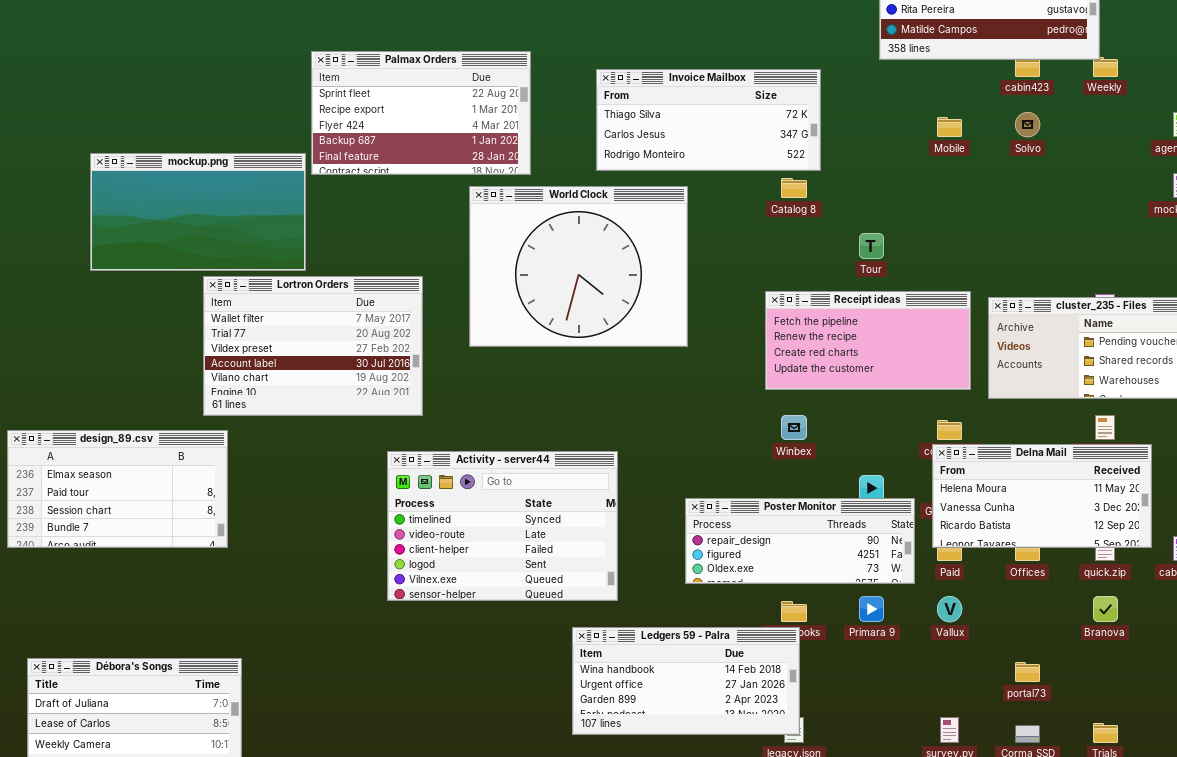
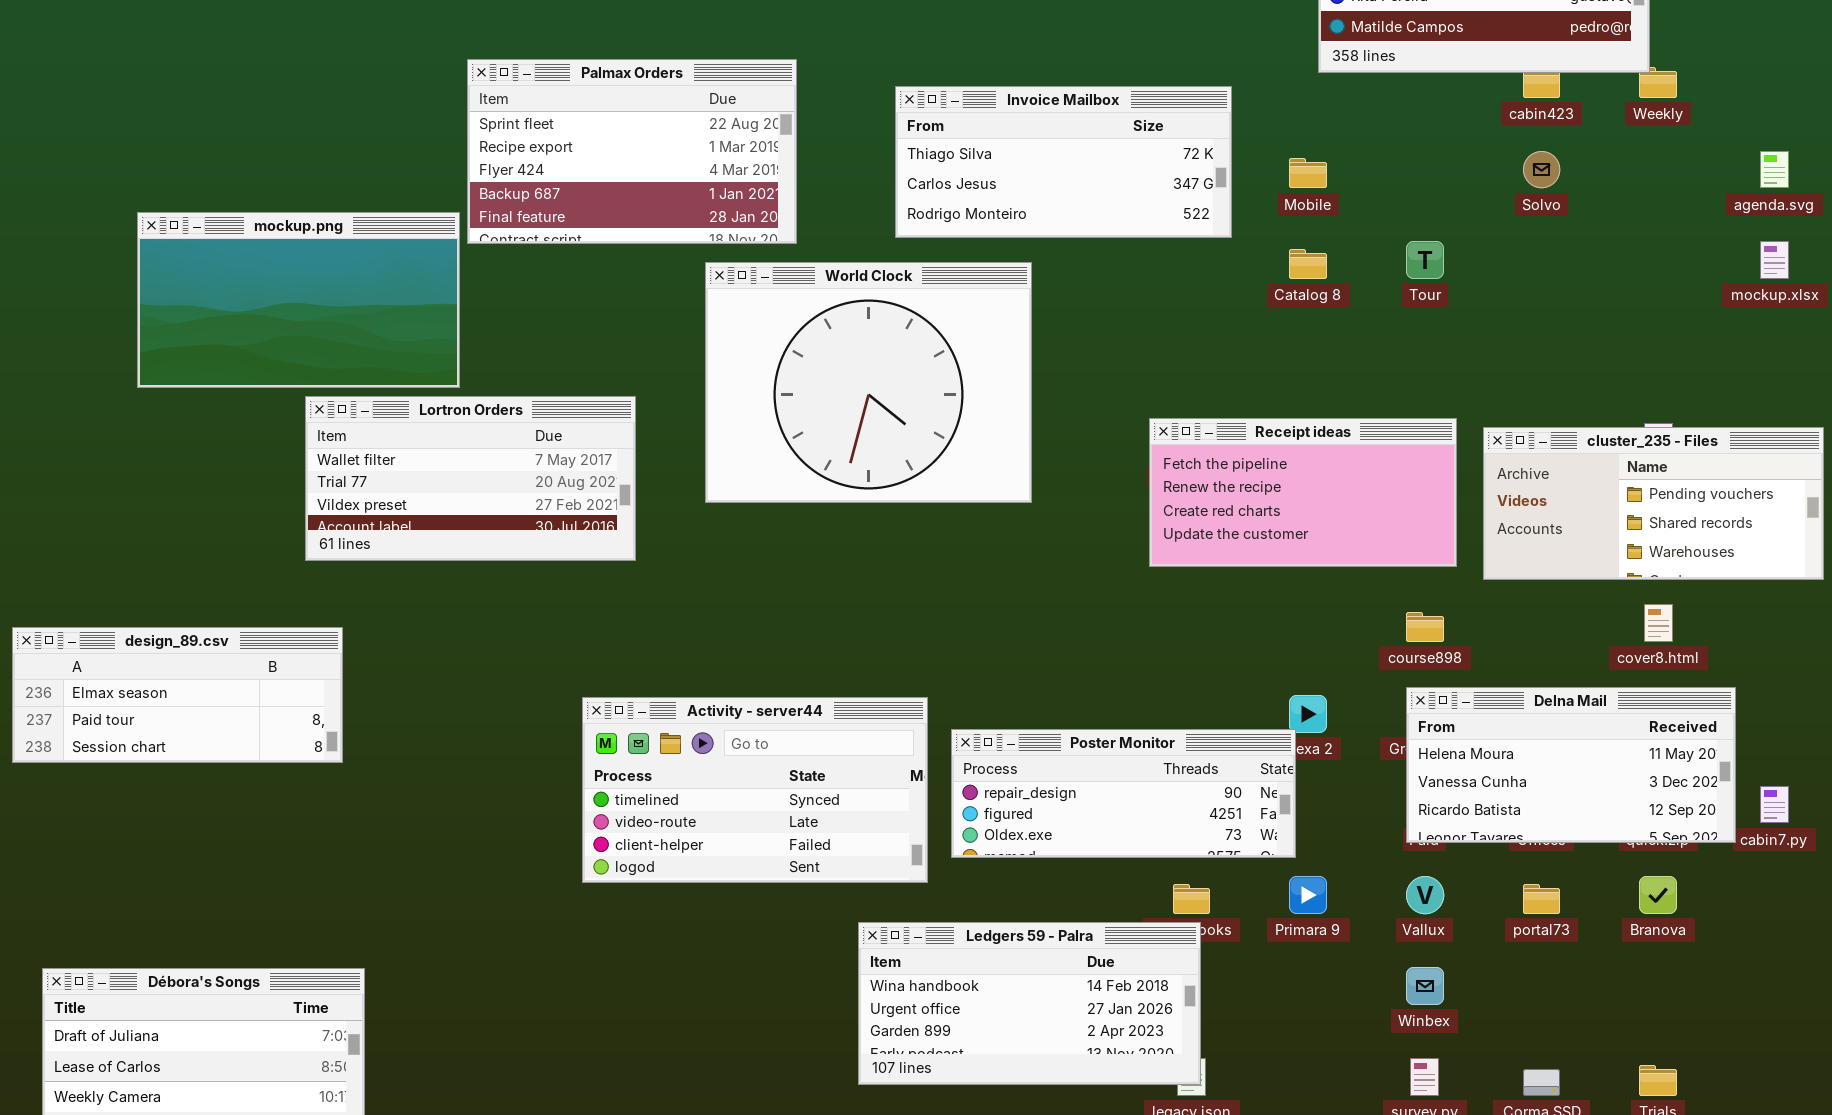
Mobile: [937,117,962,137] -> [1289,158,1327,188], moved
Catalog 8: [781,178,807,198] -> [1289,249,1327,279], moved
Tour: [859,233,884,259] -> [1406,241,1444,279], moved
Lortron Orders: [203,276,423,416] -> [305,396,636,561], resized
Winbex: [781,415,807,440] -> [1406,967,1444,1005], moved
design_89.csv: [7,430,228,548] -> [12,627,343,763], resized
Delna Mail: [932,444,1152,548] -> [1406,687,1736,843], moved
Activity - server44: [387,451,618,601] -> [582,697,928,883], resized
Poster Monitor: [685,498,915,584] -> [951,729,1296,858], moved
portal73: [1015,662,1040,682] -> [1523,884,1560,914], moved

